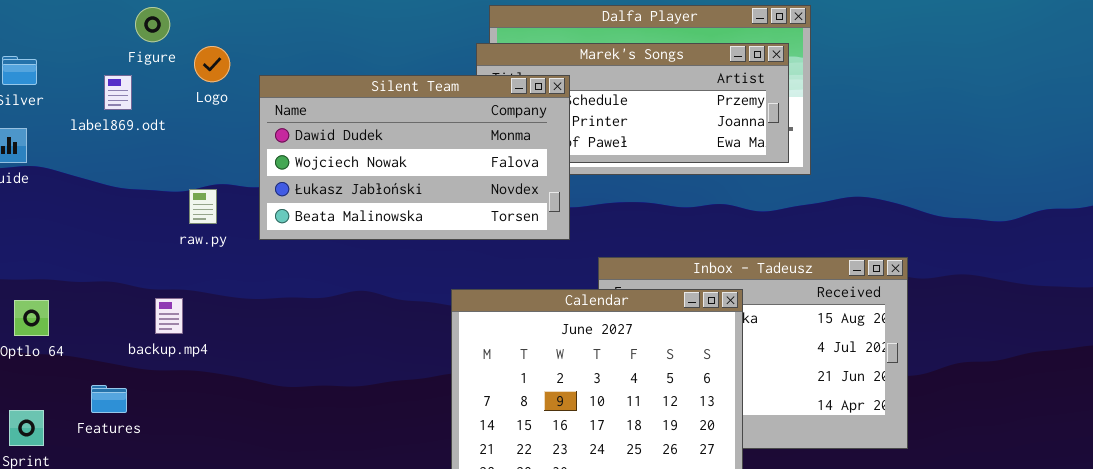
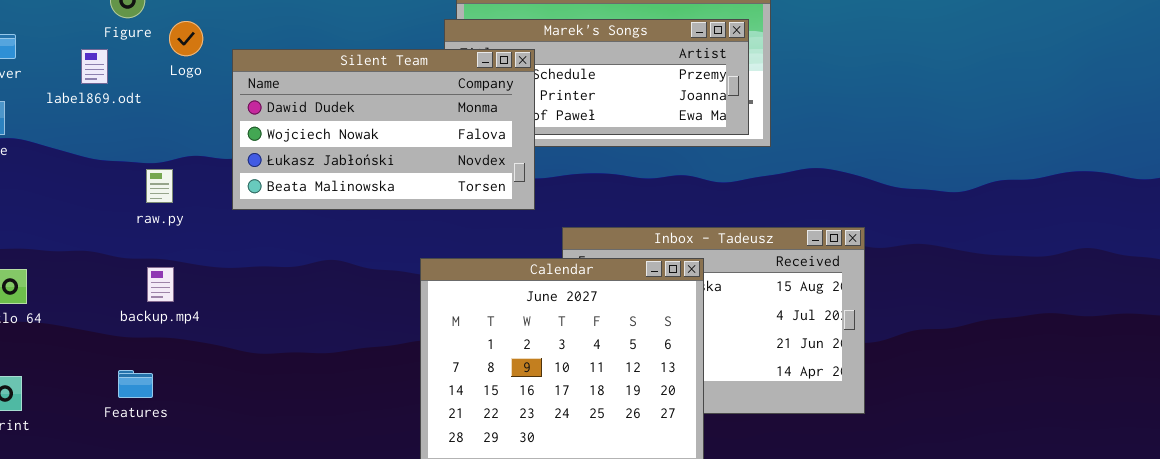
raw.py: [189,189,217,224] -> [146,169,173,203], moved
backup.mp4: [155,298,183,334] -> [147,267,174,302], moved
Features: [91,385,127,413] -> [118,370,153,398], moved

